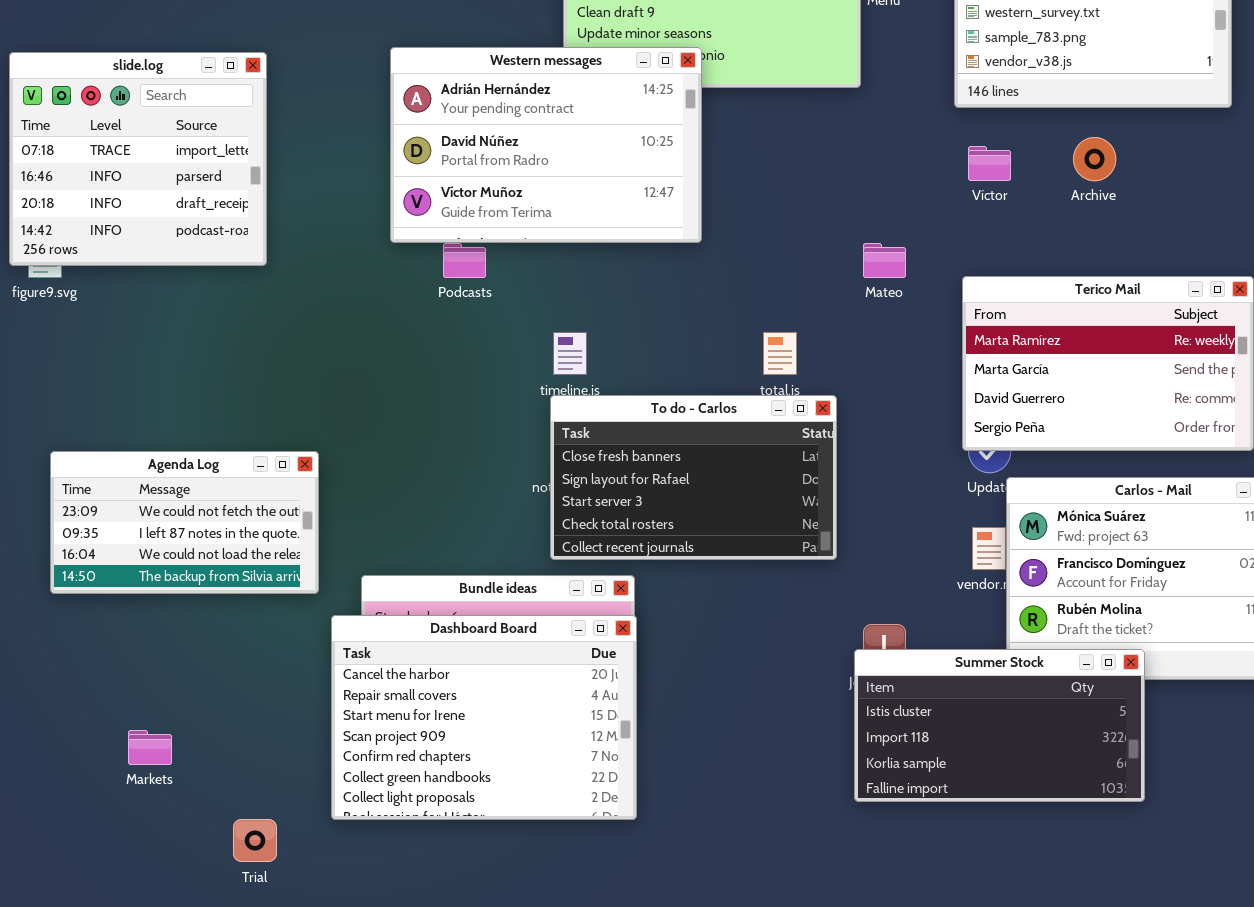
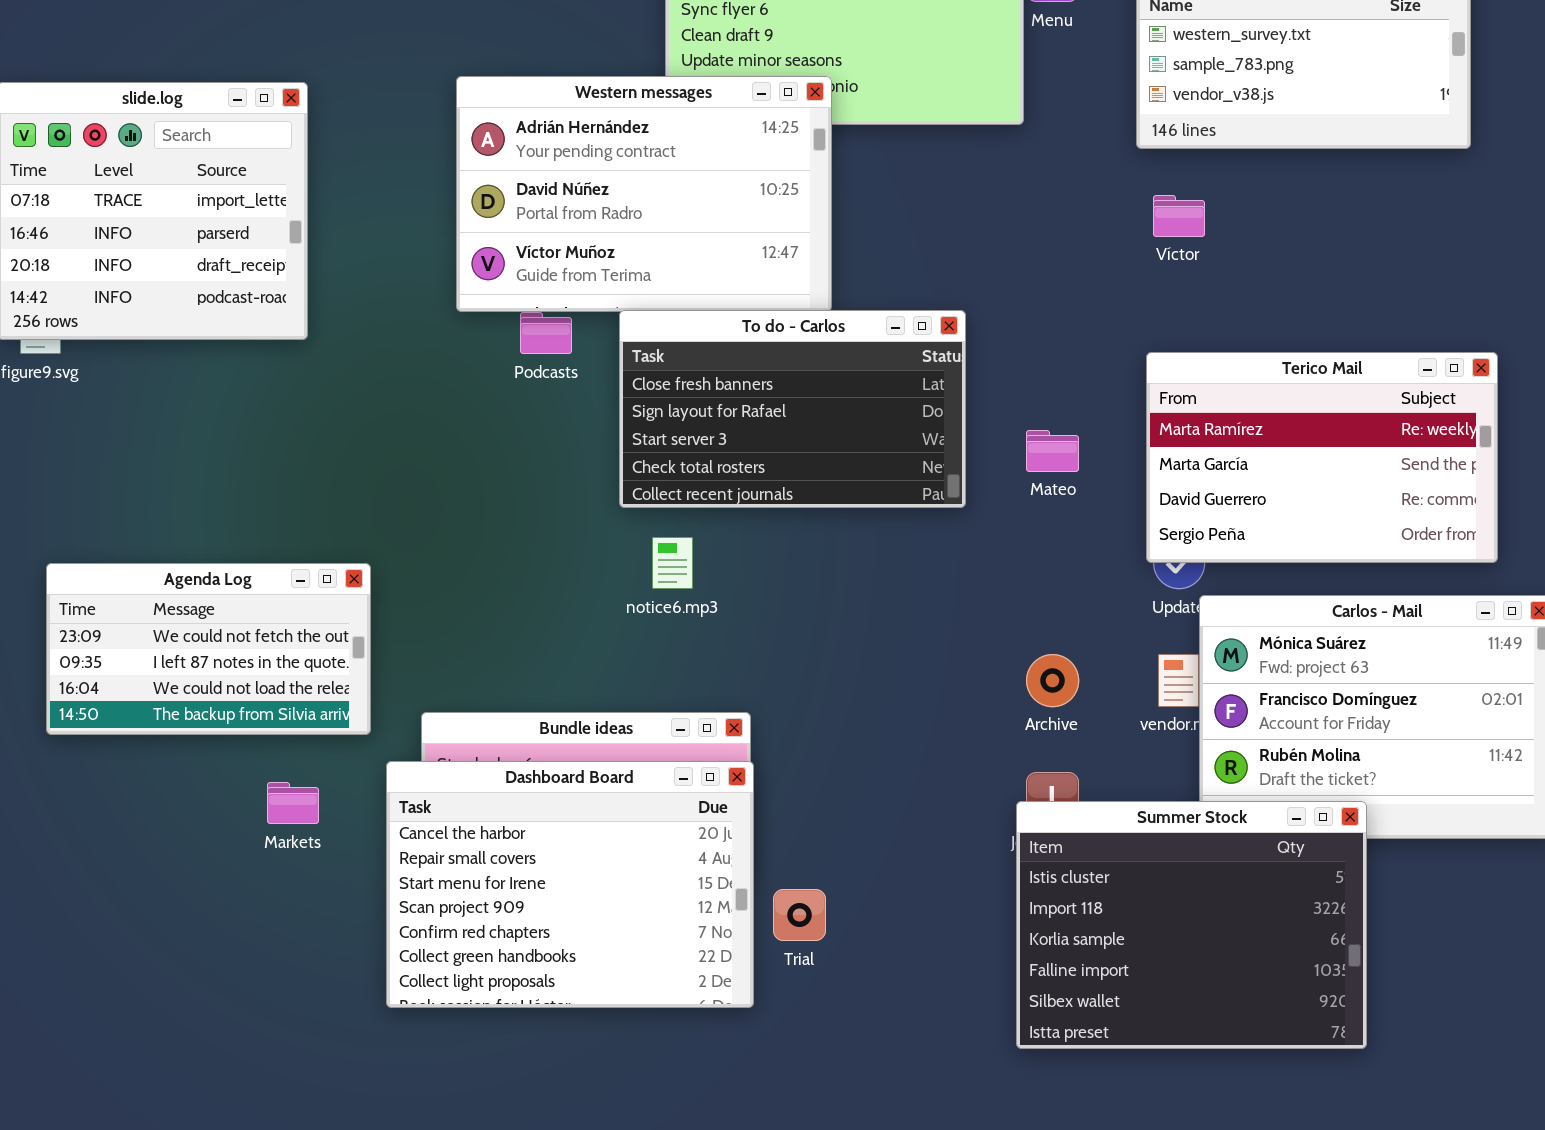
Archive: [1073,137,1116,181] -> [1026,654,1079,707], moved
Mateo: [863,243,906,278] -> [1026,430,1079,472], moved
To do - Carlos: [550,395,837,560] -> [619,310,966,508], moved
Summer Stock: [854,649,1145,802] -> [1016,801,1367,1049], resized
Markets: [128,730,172,765] -> [267,782,319,824], moved
Trial: [233,819,277,862] -> [773,889,826,941], moved

